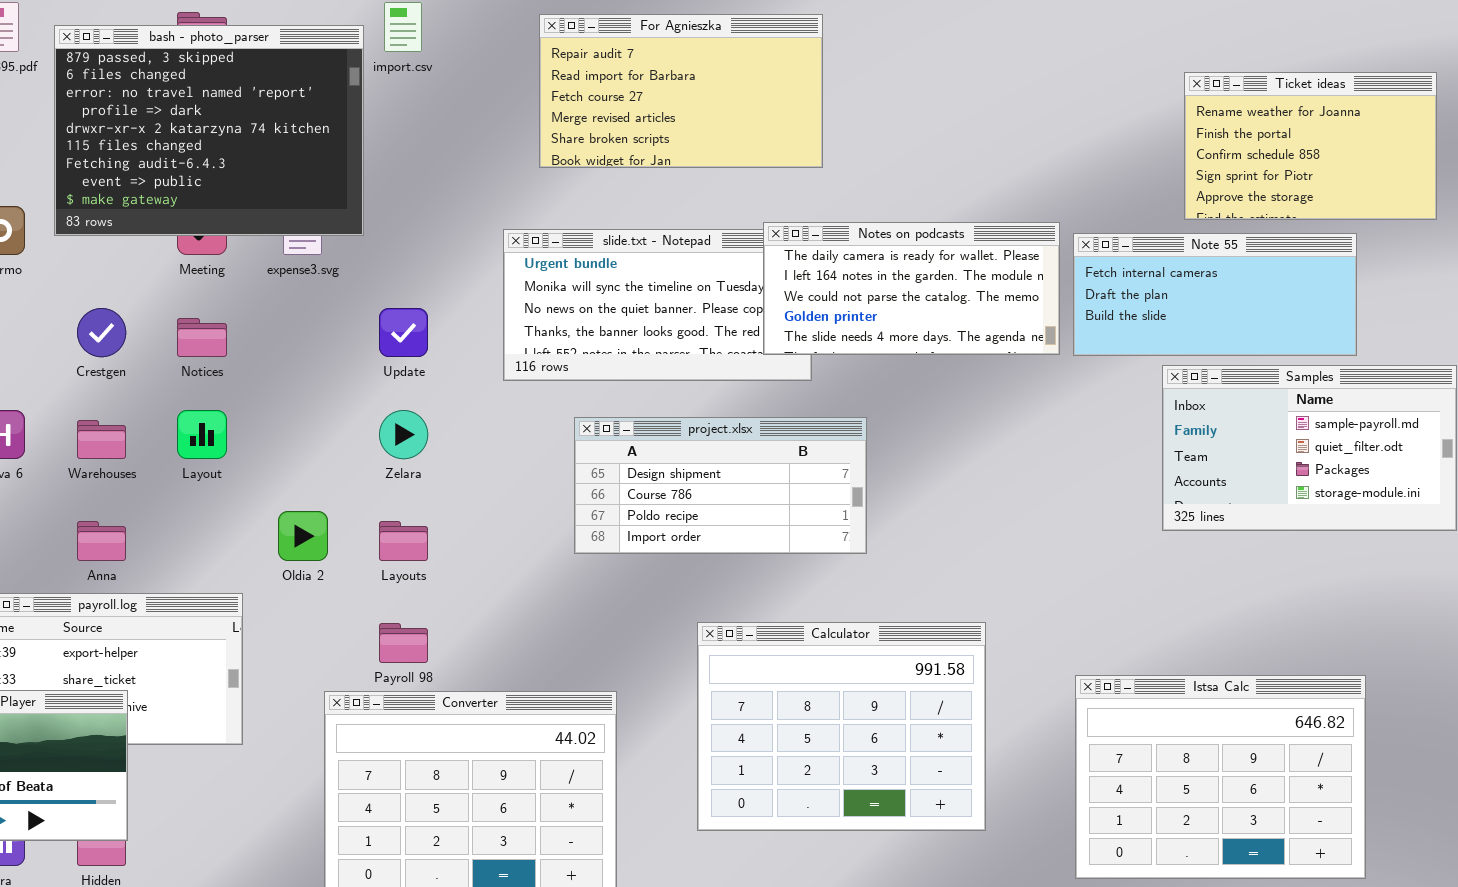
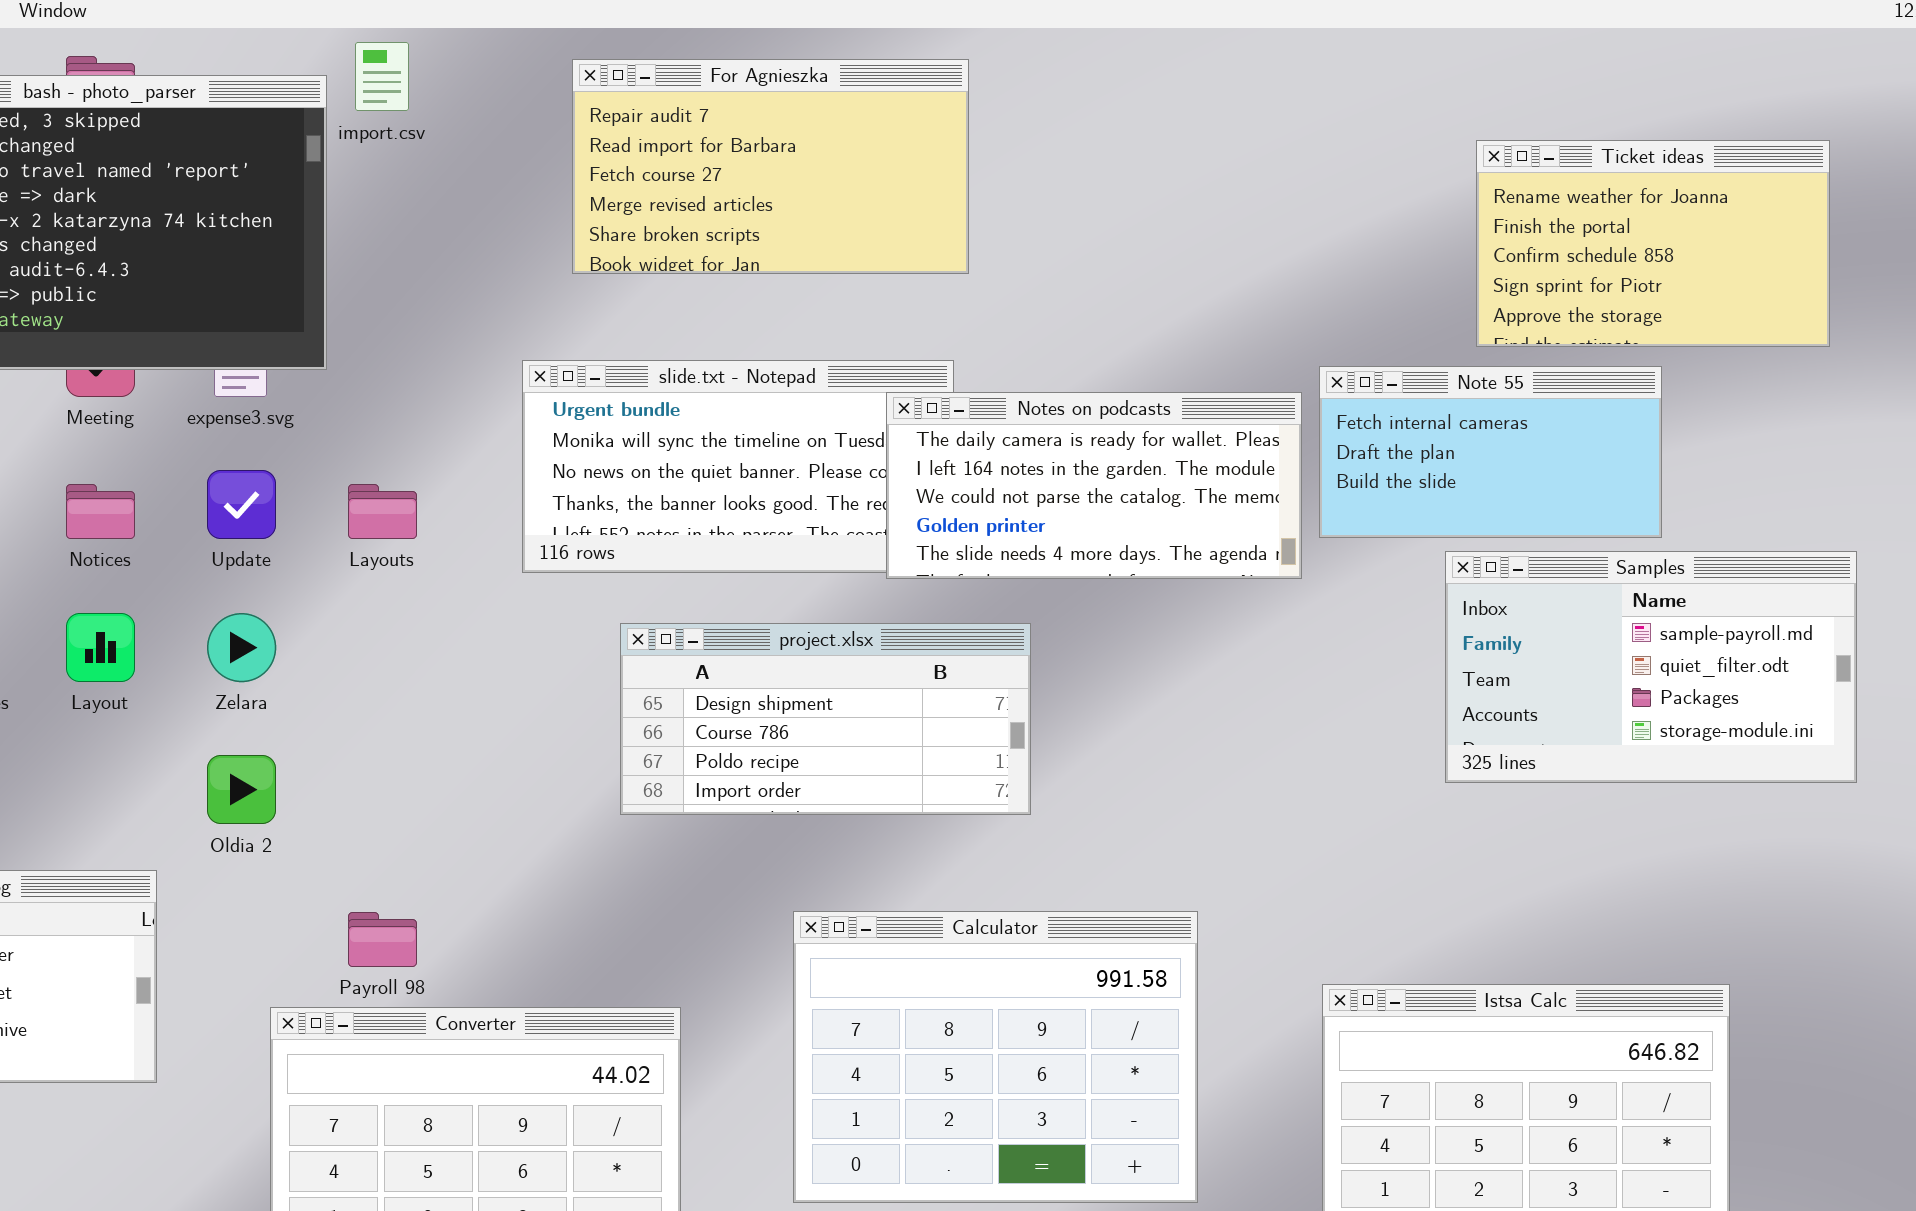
Notes on podcasts: [763,222,1060,355] -> [886,392,1302,579], moved
Note 55: [1073,233,1357,356] -> [1319,366,1662,538], resized
Update: [379,308,428,357] -> [207,470,276,539], moved
Zelara: [379,410,428,459] -> [207,613,276,682], moved
Layouts: [379,521,428,561] -> [348,484,417,539], moved

